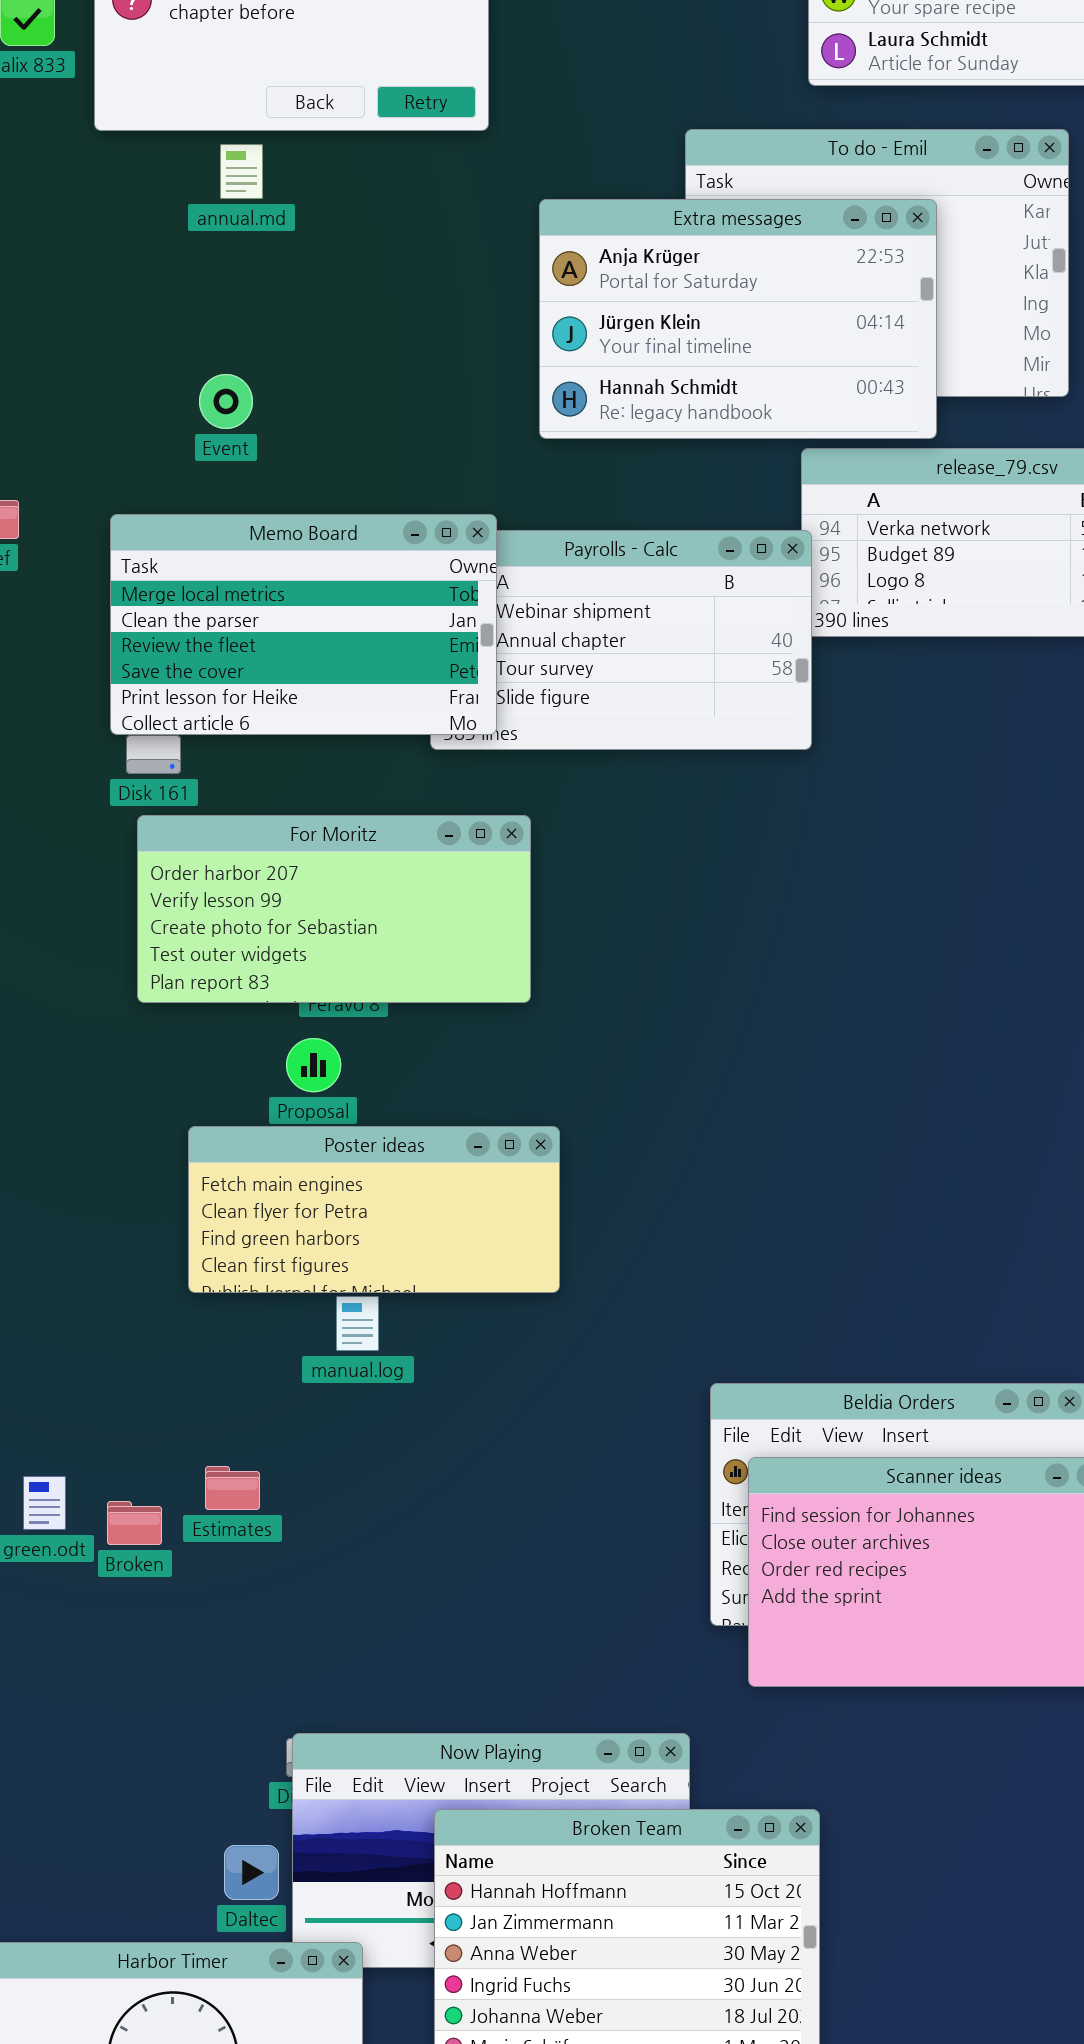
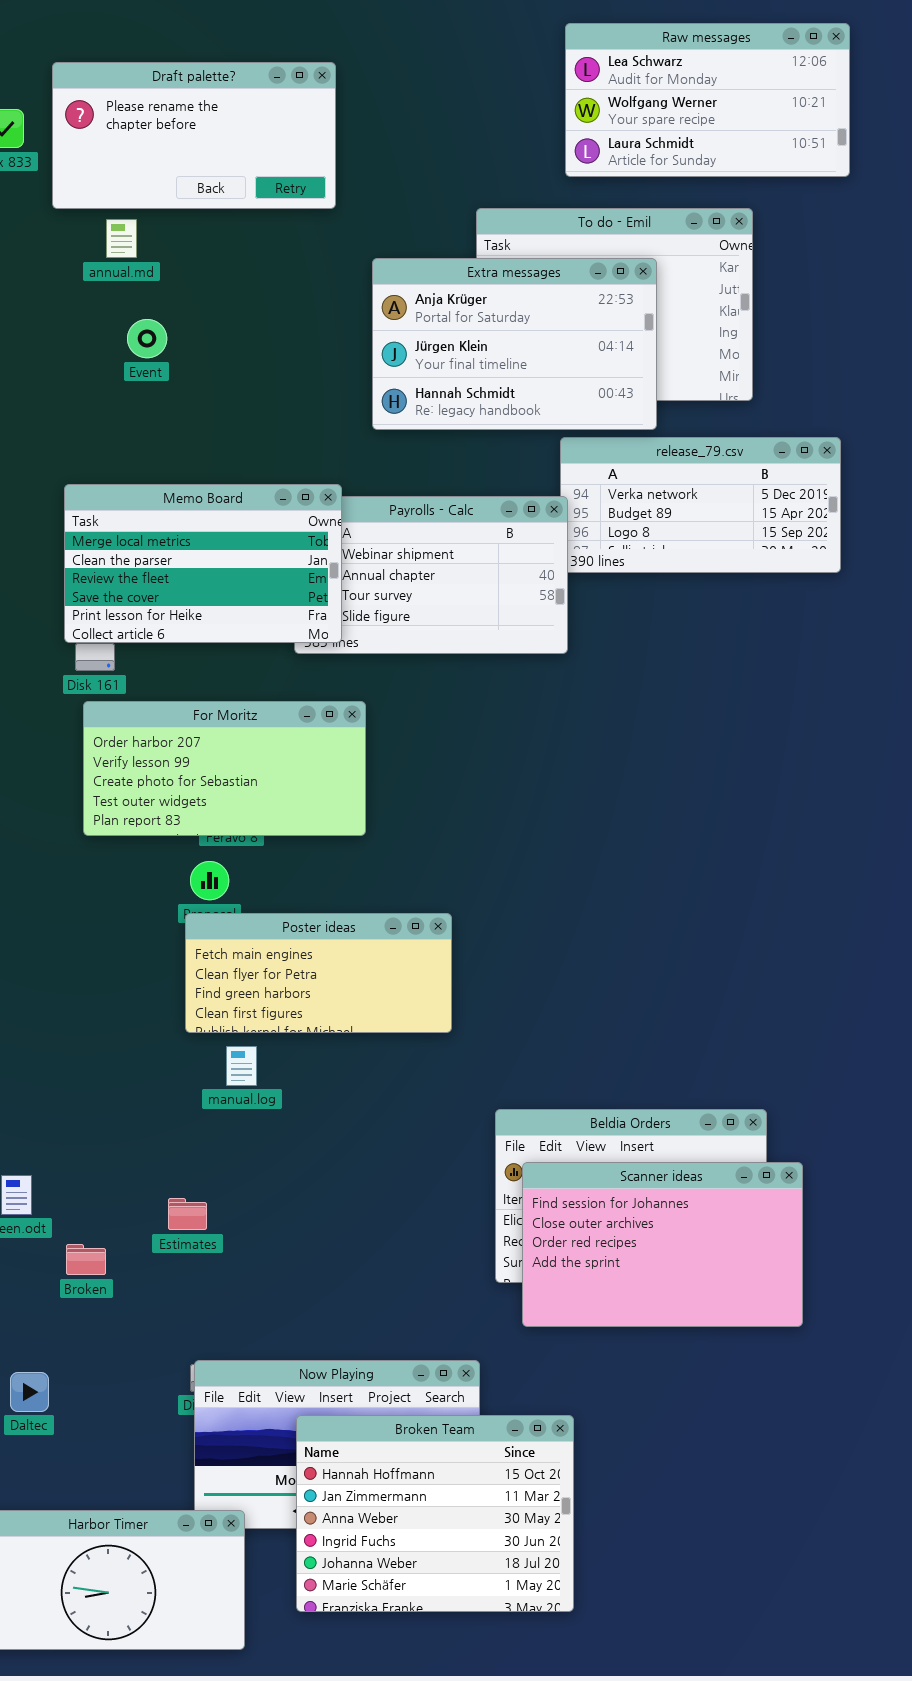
annual.md: [220,144,263,199] -> [106,219,137,258], moved
Event: [199,374,253,429] -> [127,319,167,358], moved
Poster ideas: [188,1126,560,1293] -> [185,913,452,1033], moved
Estimates: [205,1466,260,1510] -> [168,1198,207,1230], moved
Broken: [107,1501,162,1545] -> [66,1244,106,1275], moved
Daltec: [224,1845,279,1900] -> [10,1372,49,1412], moved

